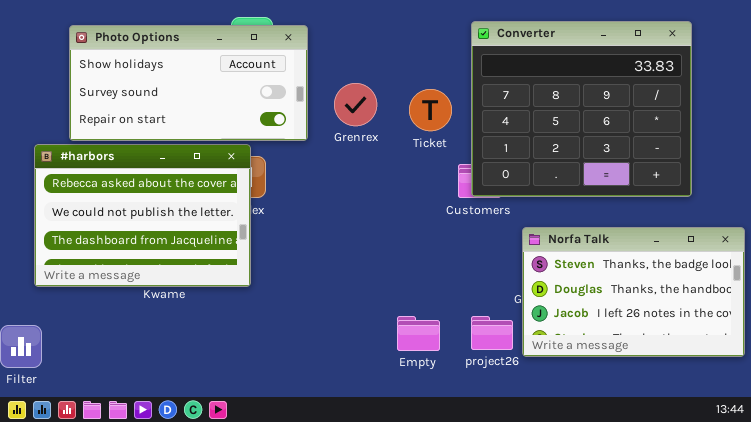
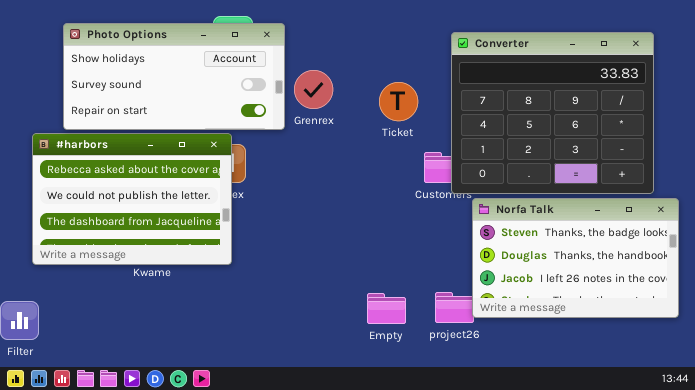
Converter: [471,21,692,197] -> [451,32,654,194], moved
Grenrex: [334,83,377,126] -> [294,70,333,109], moved
Norfa Talk: [522,227,745,357] -> [472,198,679,318], moved

